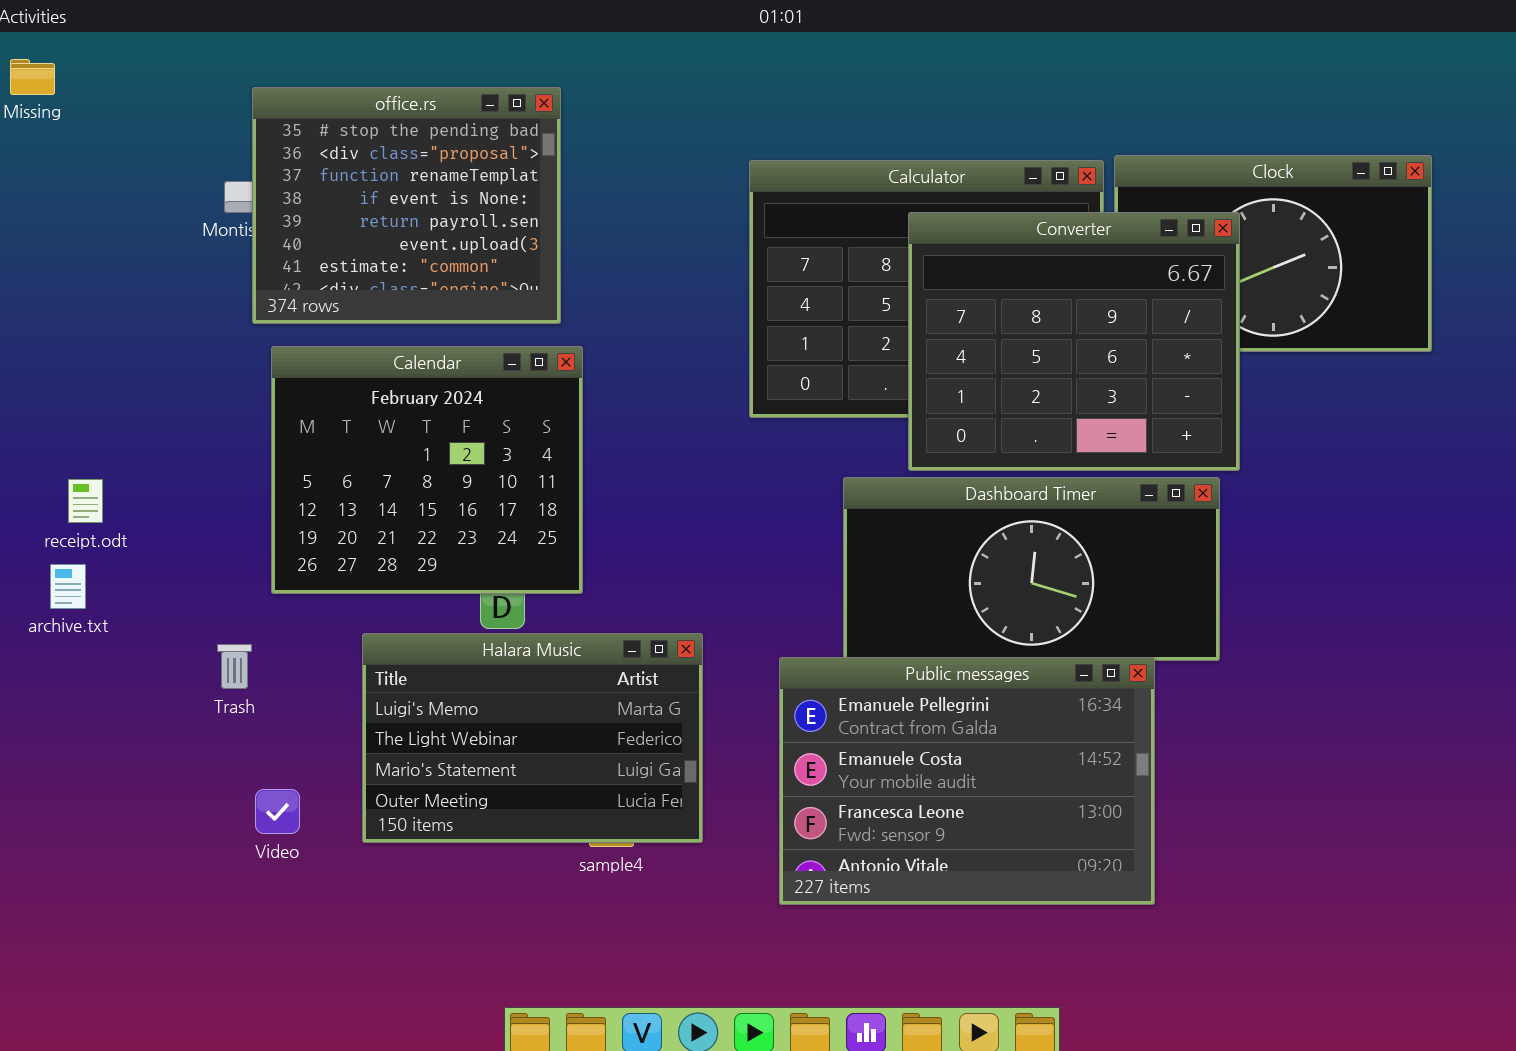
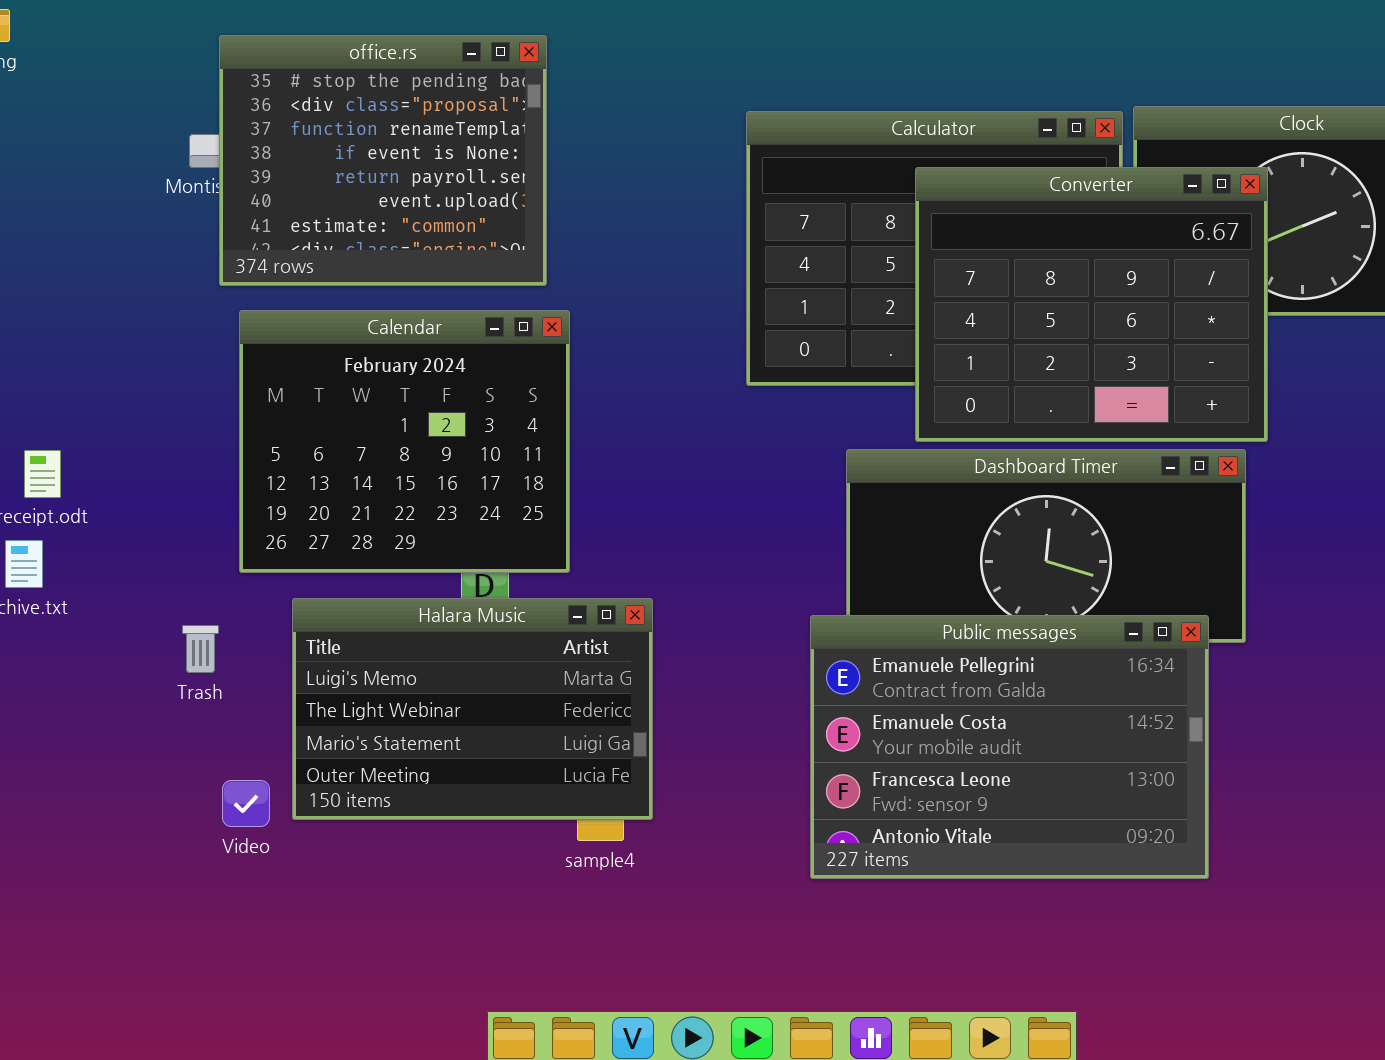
Halara Music: [362,633,703,843] -> [292,598,653,820], moved
Public messages: [779,657,1155,905] -> [810,615,1209,879], moved

